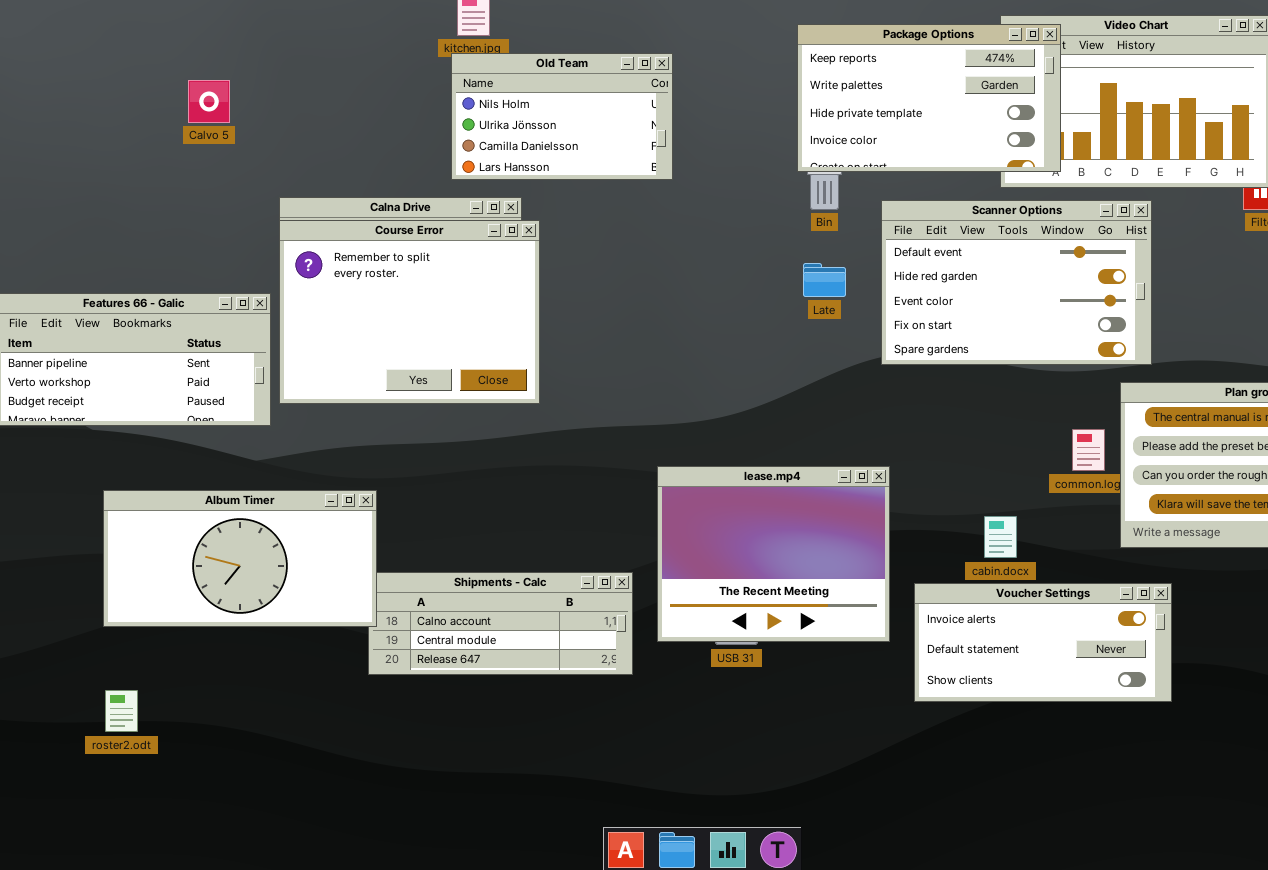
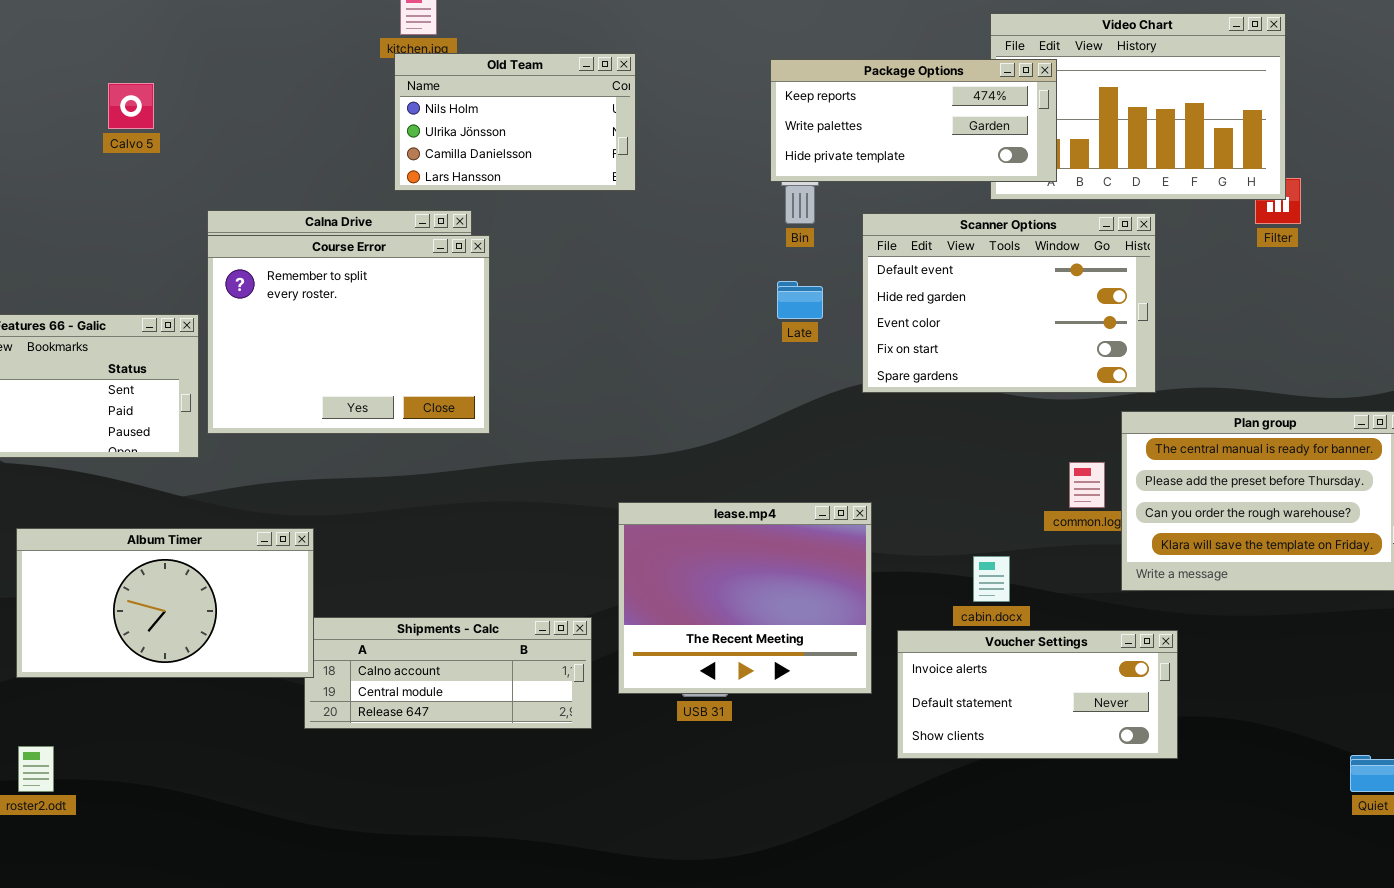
Package Options: [797,24,1061,172] -> [770,59,1057,182], resized

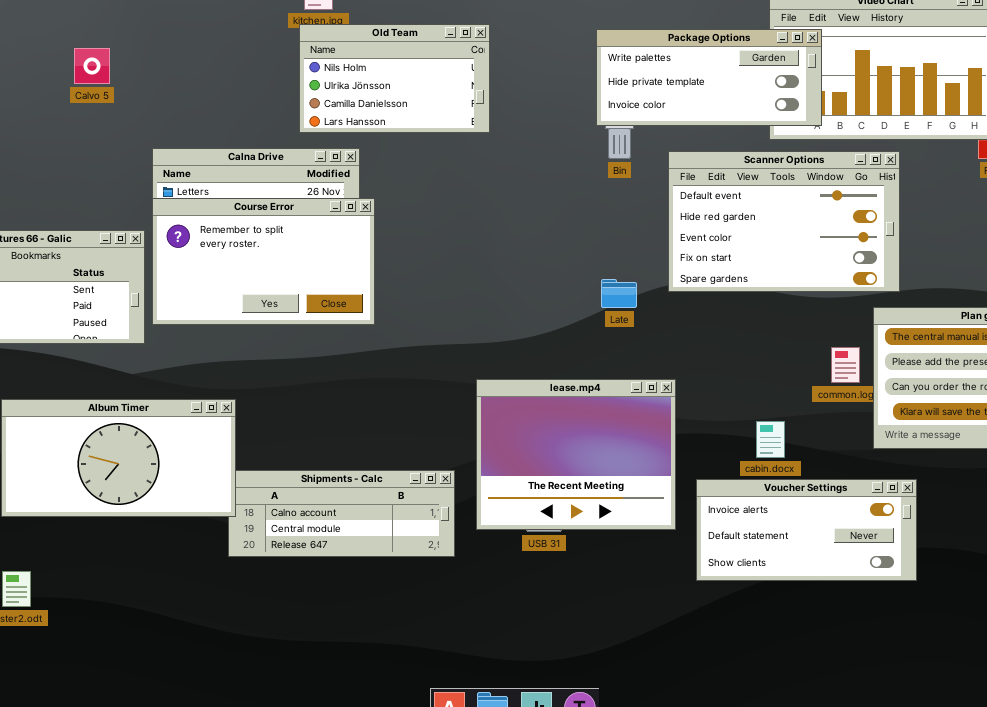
Package Options: [770,59,1057,182] -> [596,29,822,126], scrolled down 1 row
Course Error: [207,235,490,434] -> [152,198,375,325], resized
Late: [777,281,823,319] -> [601,279,637,308], moved

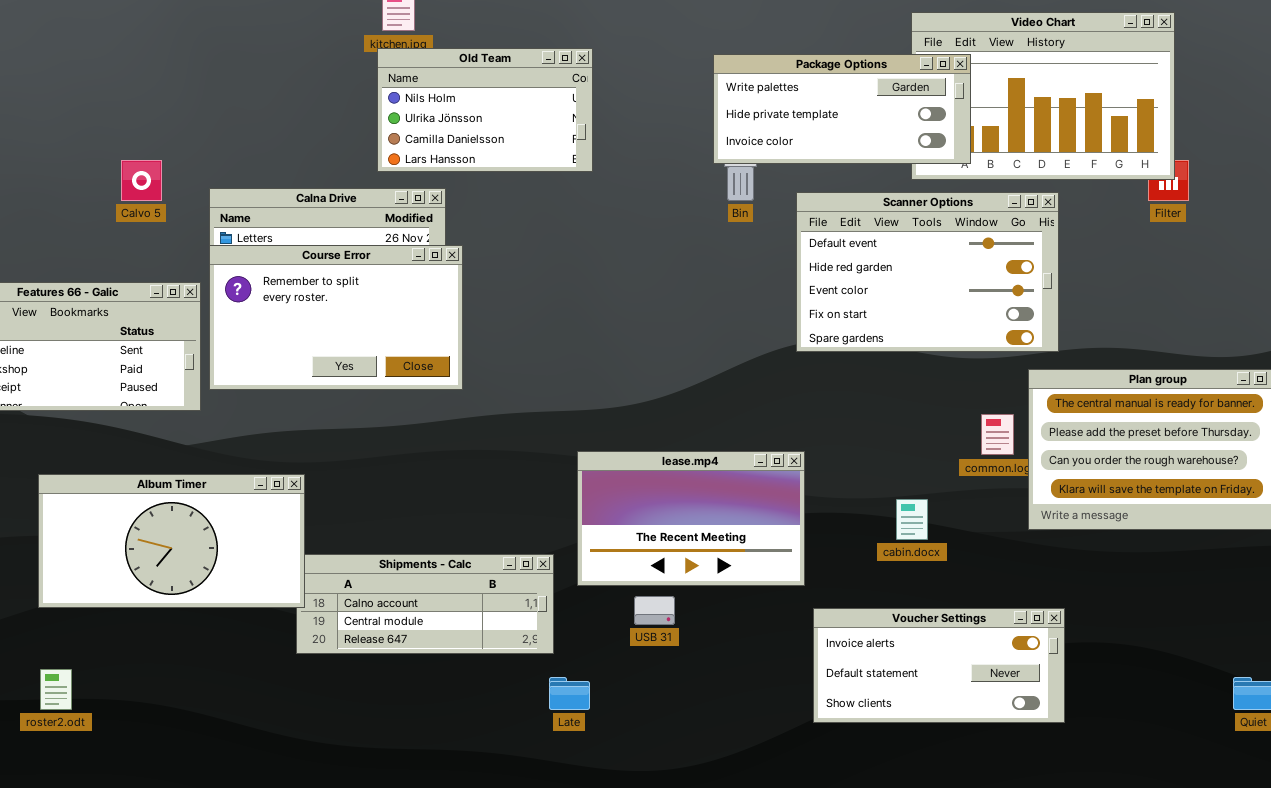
Calvo 5: [74,48,110,84] -> [121,160,162,201], moved
Late: [601,279,637,308] -> [549,677,590,710], moved
lease.mp4: [476,379,676,530] -> [577,451,805,586], resized
Voucher Settings: [696,479,917,581] -> [813,608,1065,723], moved

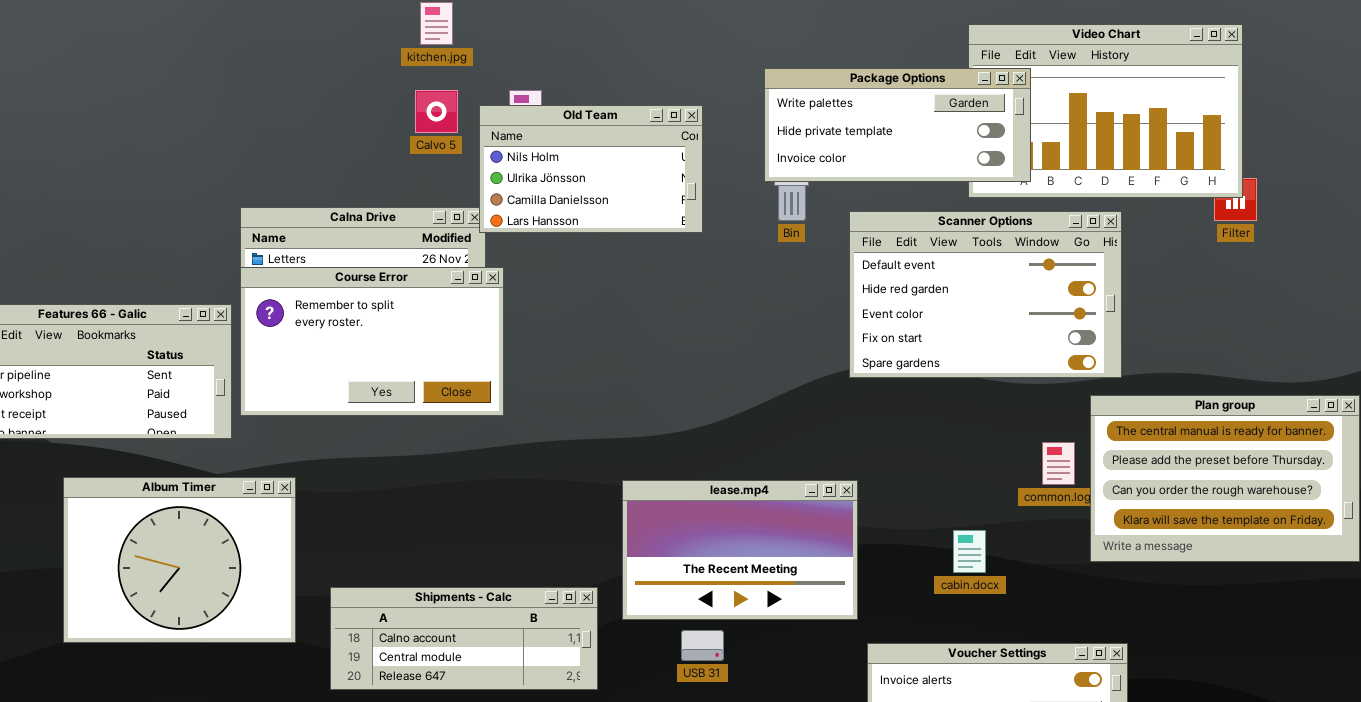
Old Team: [377,48,593,172] -> [479,105,703,233], moved
Calvo 5: [121,160,162,201] -> [415,90,458,133], moved
Album Timer: [38,474,305,608] -> [63,477,296,643], resized

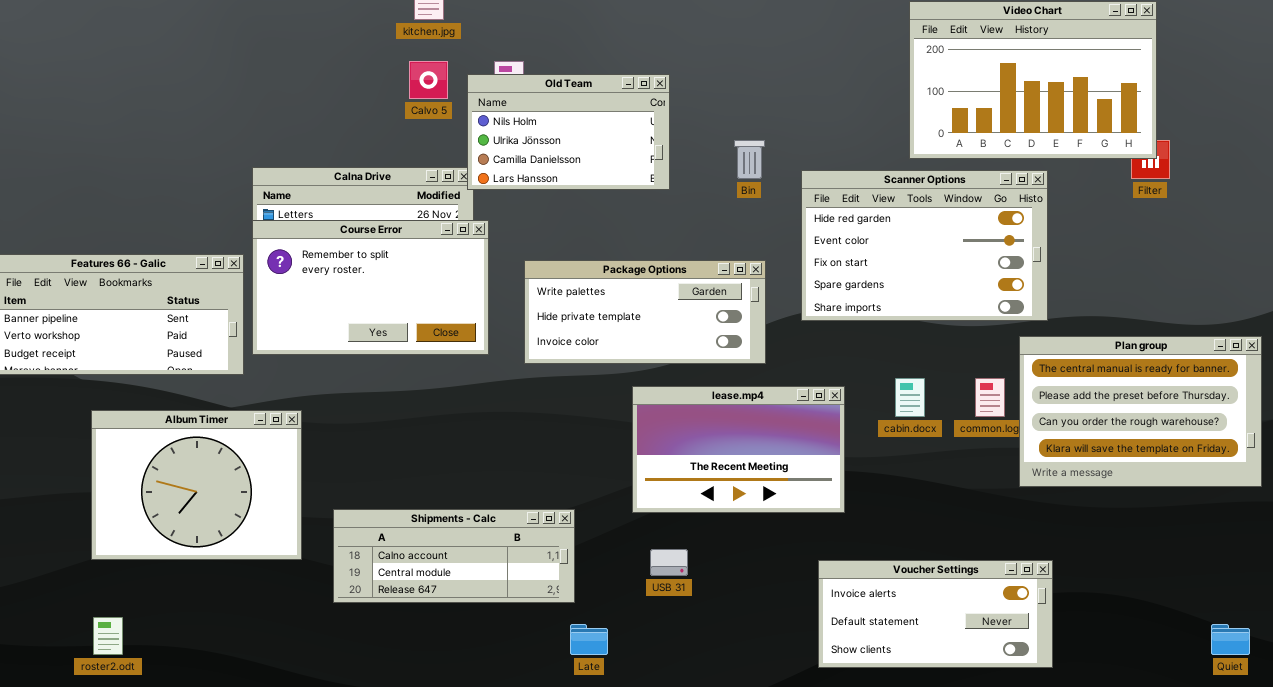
Package Options: [764,68,1031,182] -> [524,260,766,364], moved
Scanner Options: [849,211,1122,378] -> [801,170,1048,321], scrolled down 1 row
lease.mp4: [622,480,858,620] -> [632,386,845,513], moved
cabin.docx: [953,530,986,573] -> [895,378,925,417], moved

